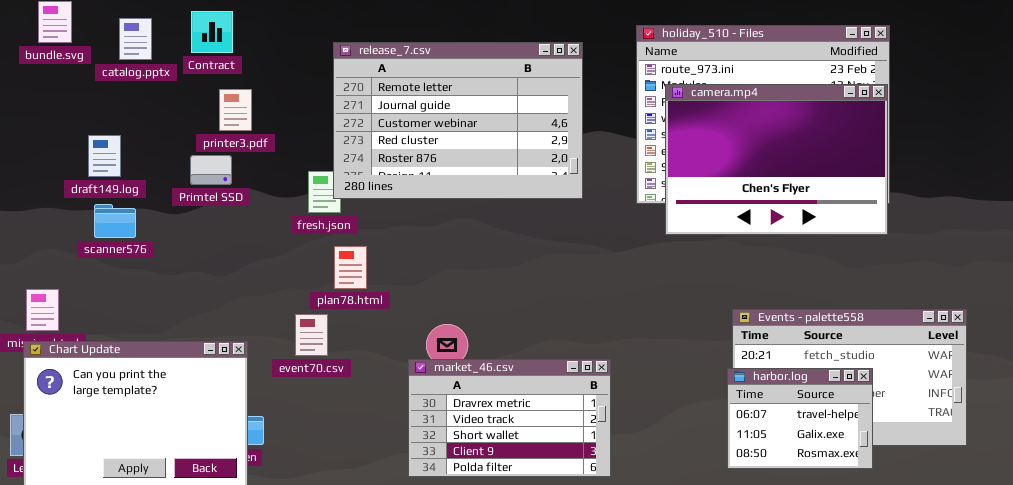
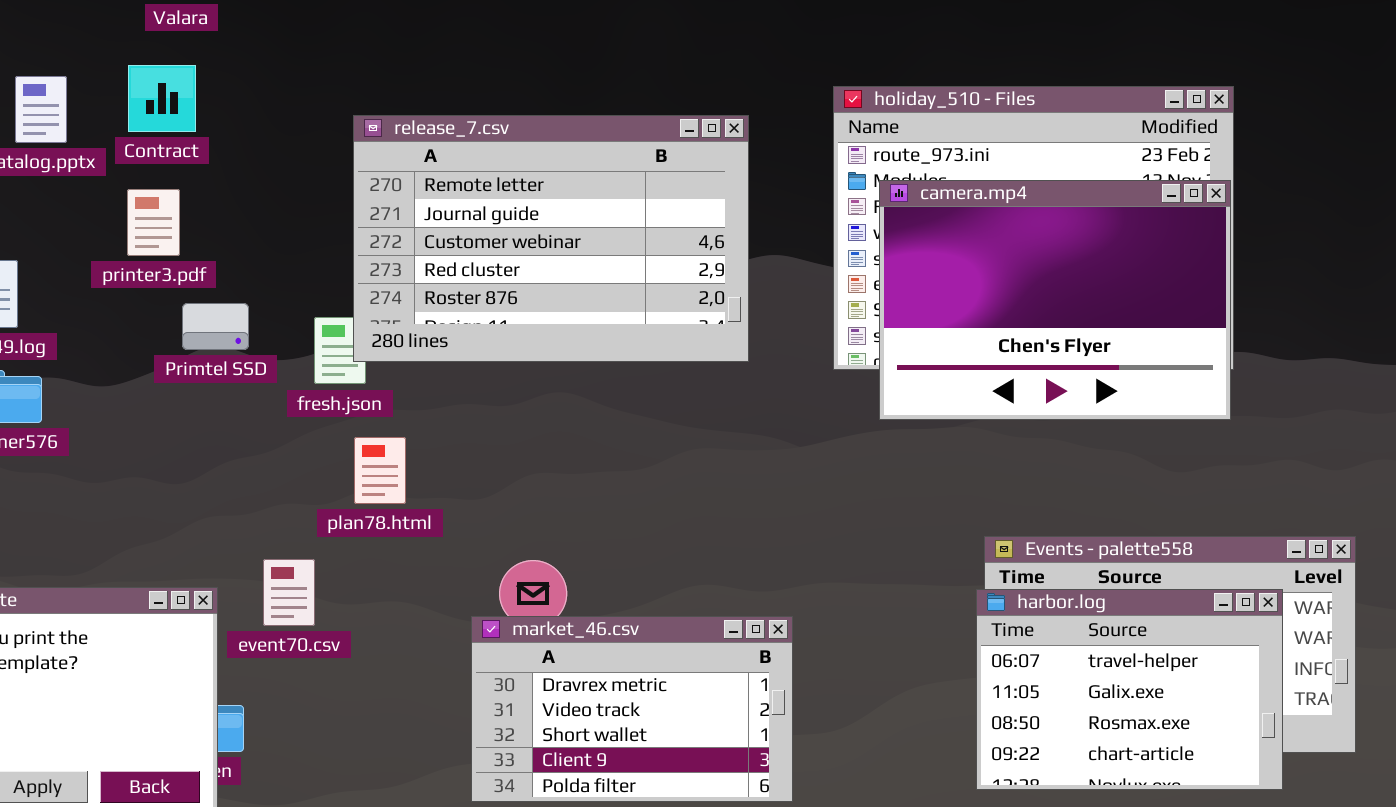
printer3.pdf: [219,89,252,131] -> [127,189,180,256], moved
Primtel SSD: [190,155,232,185] -> [182,303,249,350], moved
event70.csv: [295,314,328,356] -> [263,559,315,626], moved
harbor.log: [727,368,873,469] -> [976,589,1283,790], resized

